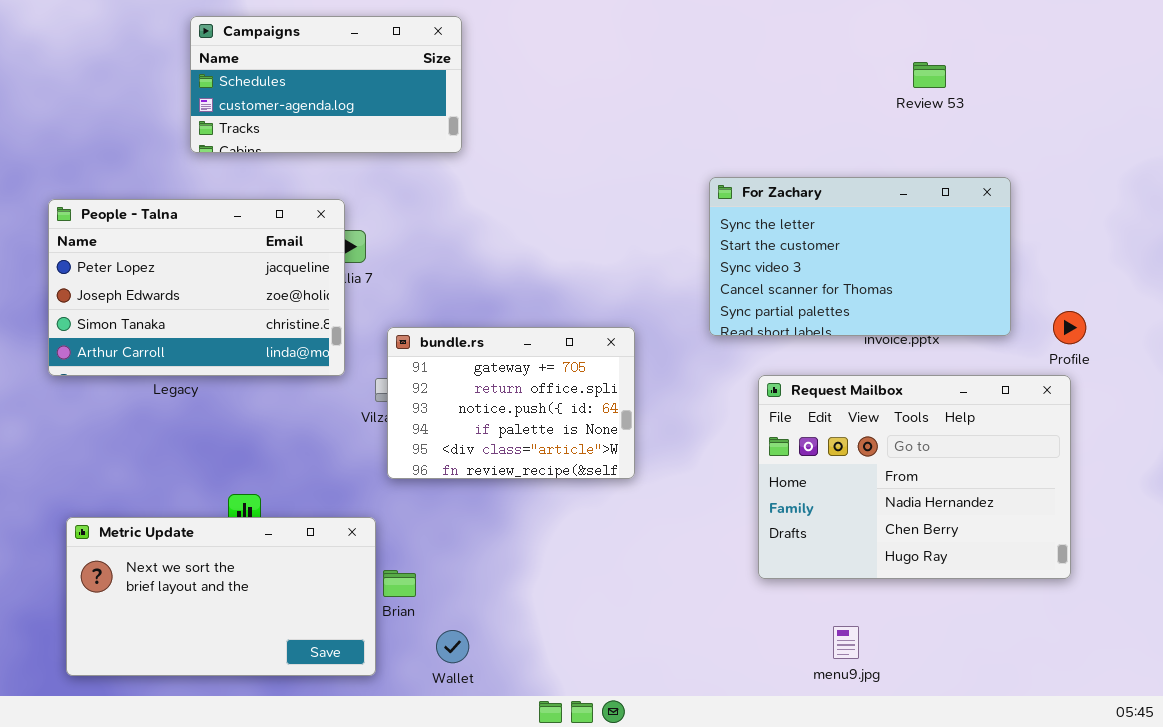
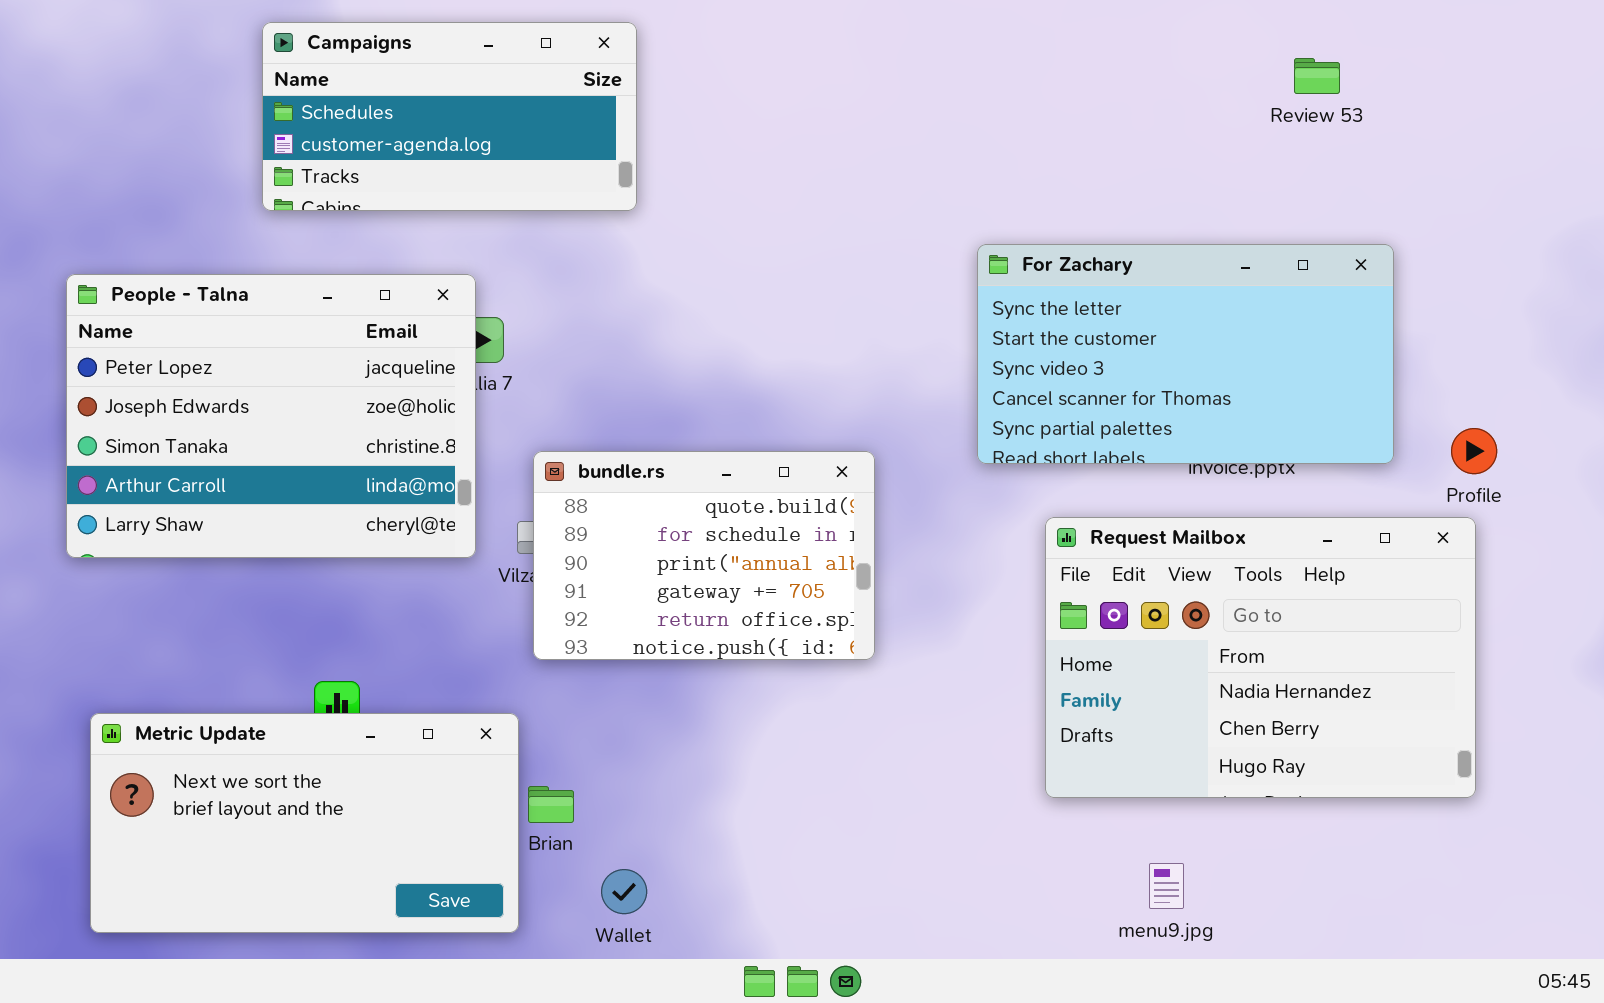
Review 53: [913,62,946,88] -> [1294,58,1340,94], moved
People - Talna: [48,199,345,376] -> [66,274,476,558], resized
bundle.rs: [387,327,635,479] -> [533,451,875,660], scrolled up 3 rows

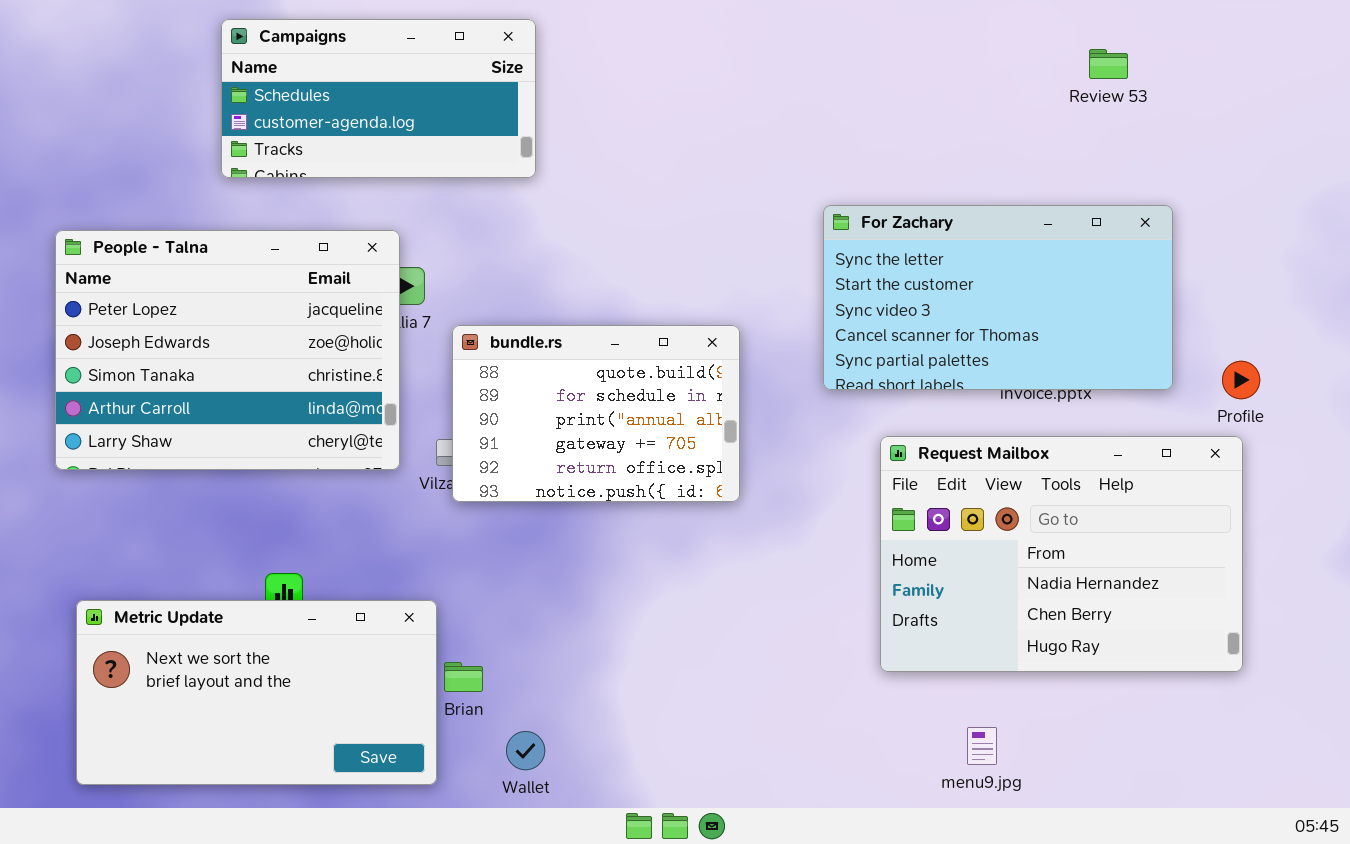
bundle.rs: [533,451,875,660] -> [452,325,740,502], moved

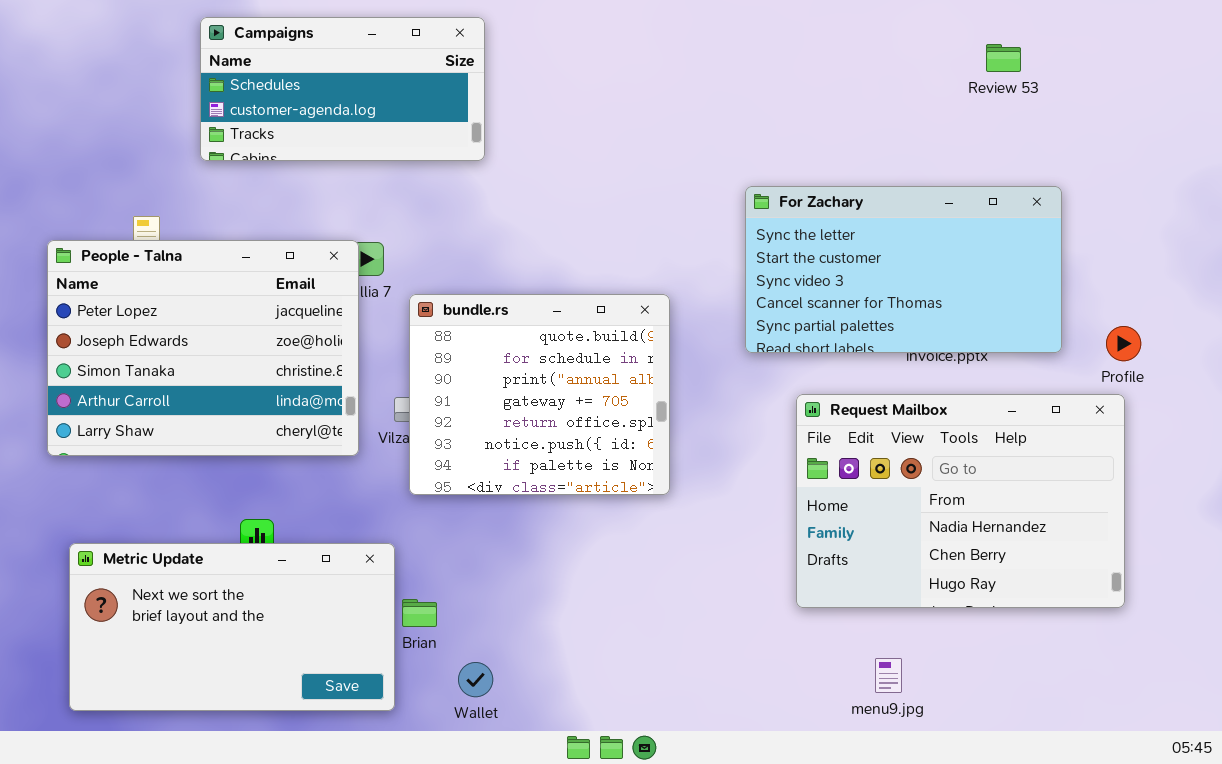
People - Talna: [55,230,400,470] -> [47,240,359,456], moved
bundle.rs: [452,325,740,502] -> [409,294,670,495], resized

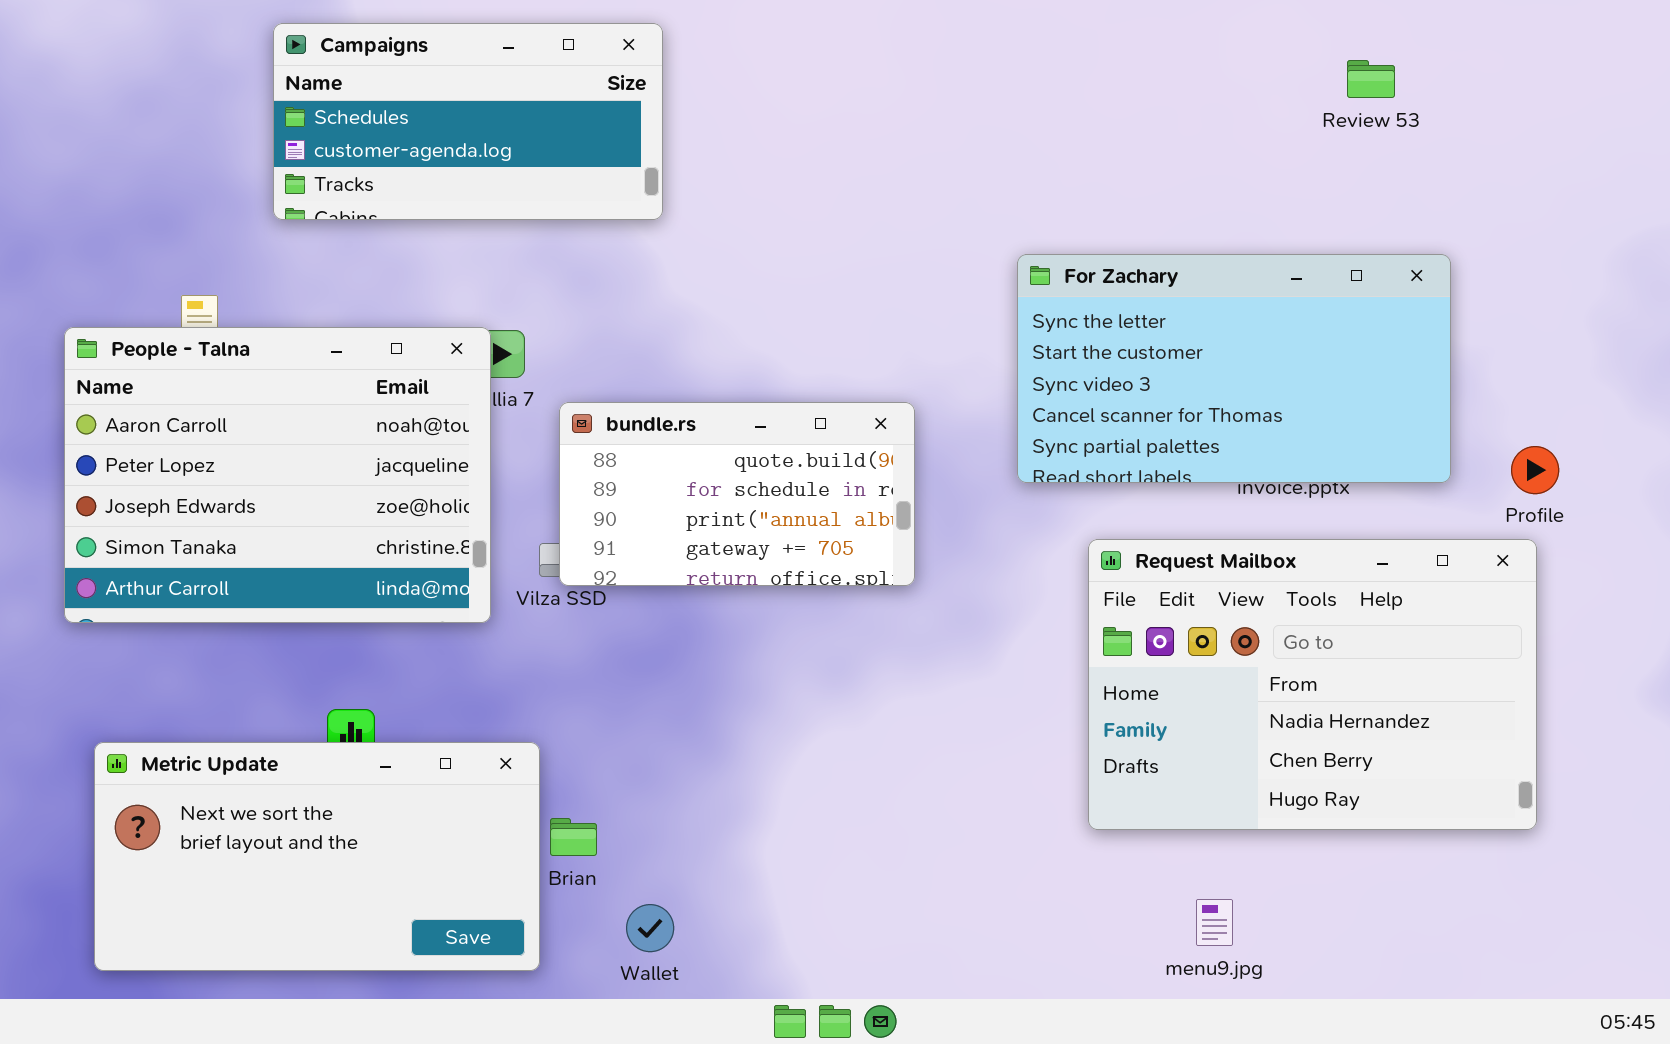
People - Talna: [47,240,359,456] -> [64,327,491,623], scrolled up 1 row
bundle.rs: [409,294,670,495] -> [559,402,915,586], resized

